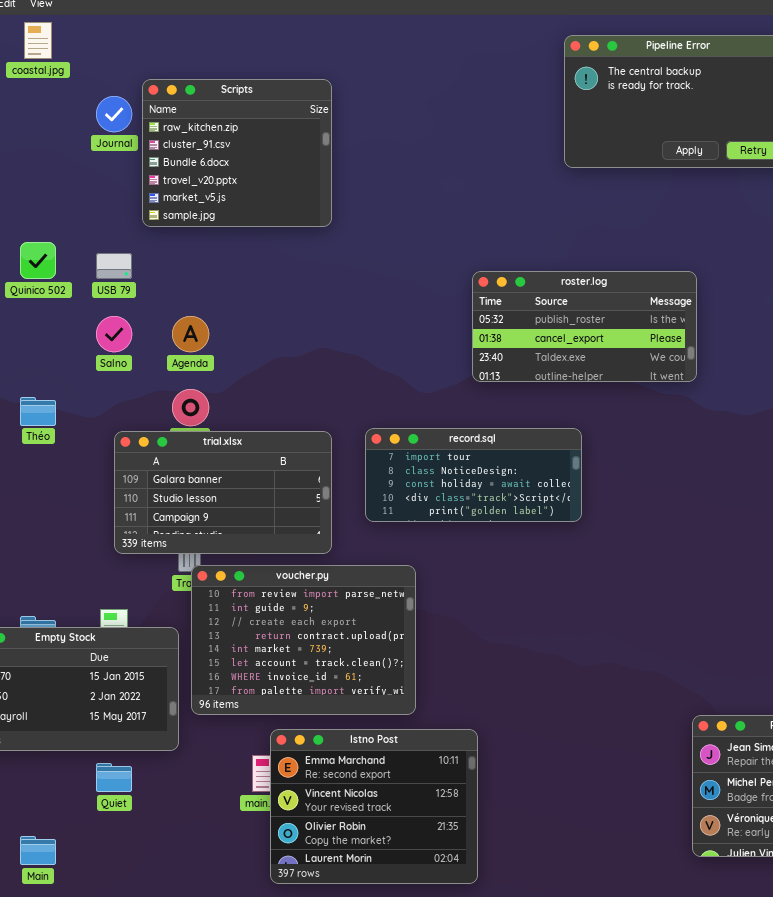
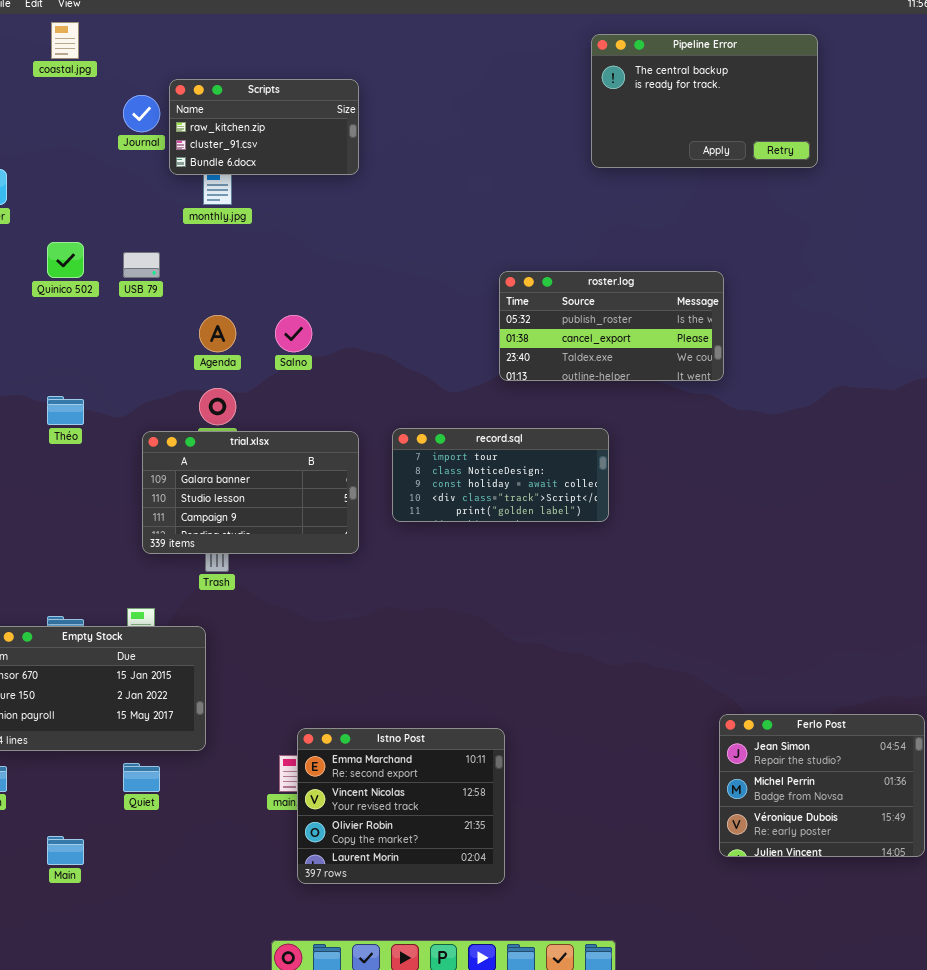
Scripts: [142,79,332,227] -> [169,79,359,175], resized
Salno: [96,316,132,352] -> [275,315,312,352], moved
voucher.py: [191,565,416,715] -> none, closed

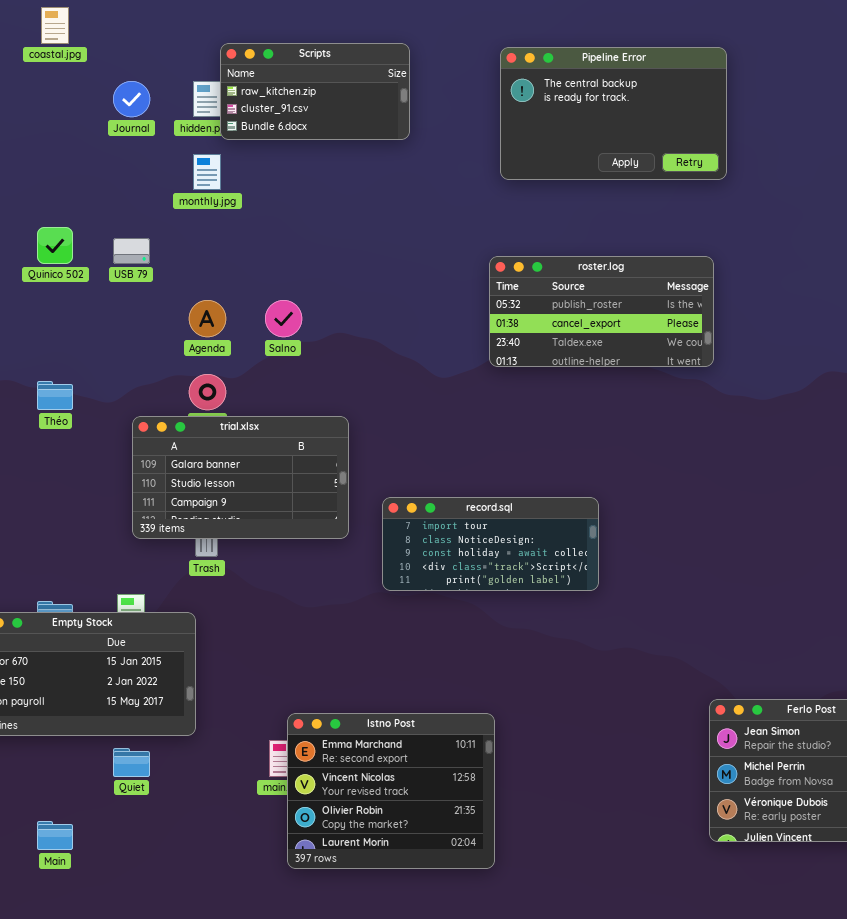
Pipeline Error: [591,34,818,168] -> [500,47,727,180], moved
Scripts: [169,79,359,175] -> [220,43,410,140], moved
record.sql: [392,428,609,522] -> [382,497,599,591], moved

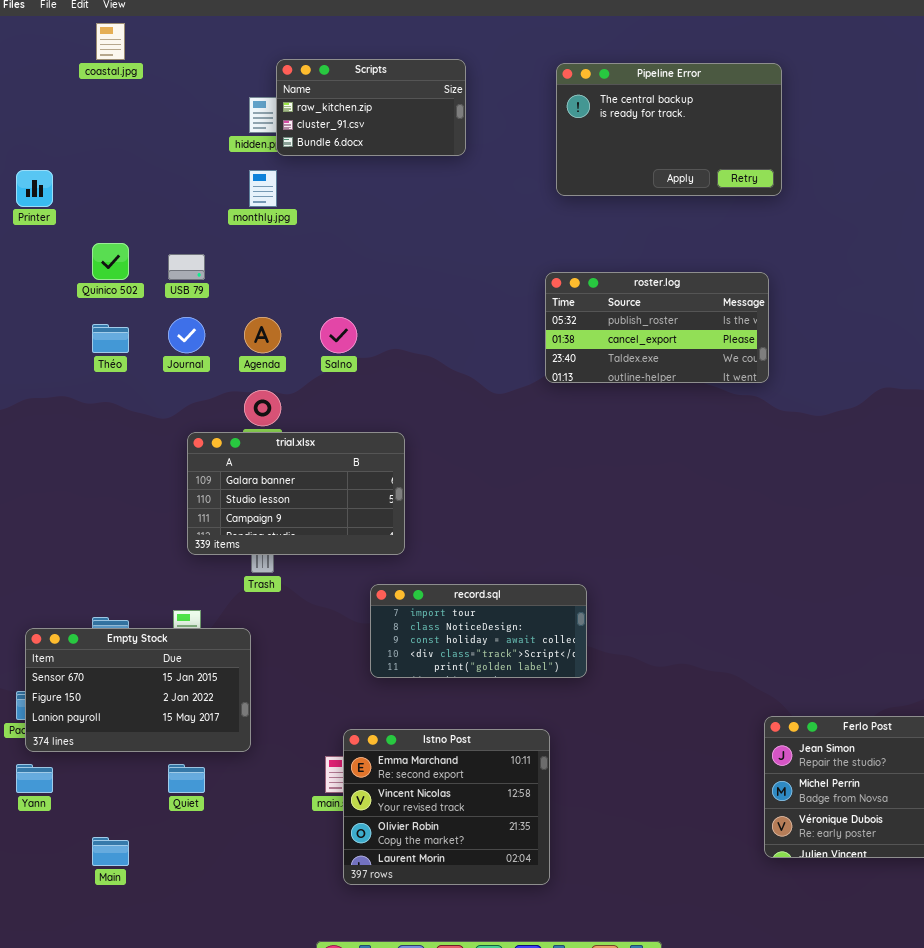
Journal: [113,81,150,117] -> [168,317,205,353], moved
Théo: [37,381,73,410] -> [92,324,129,353], moved
record.sql: [382,497,599,591] -> [370,584,587,678], moved

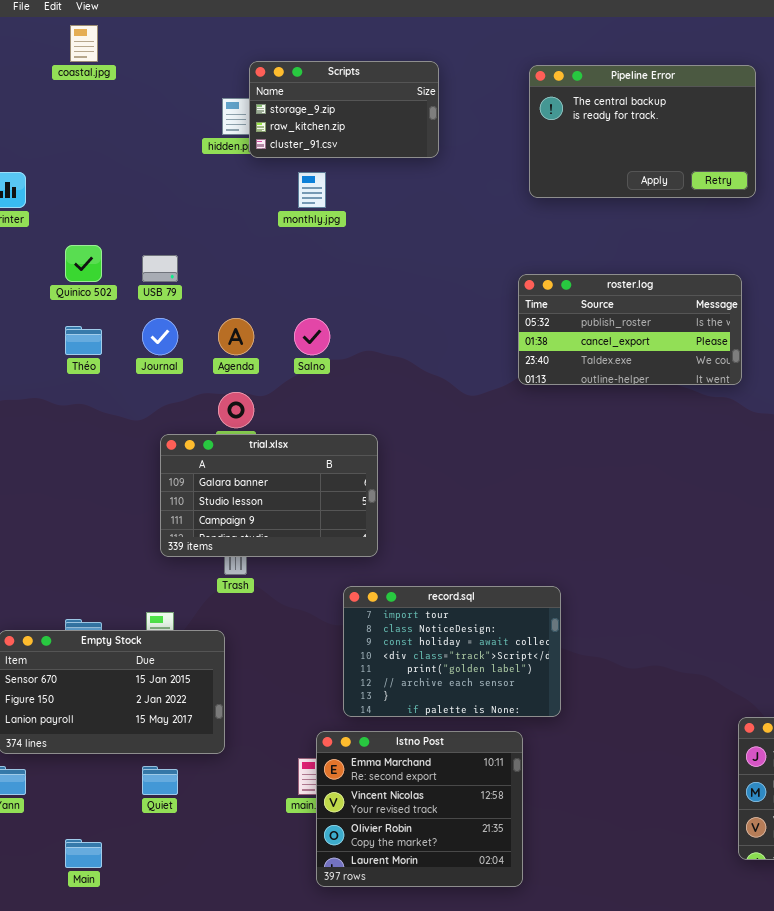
Scripts: [276,59,466,156] -> [249,61,439,158], scrolled up 1 row
monthly.jpg: [249,170,277,207] -> [298,172,326,208], moved
record.sql: [370,584,587,678] -> [343,586,561,717], resized

